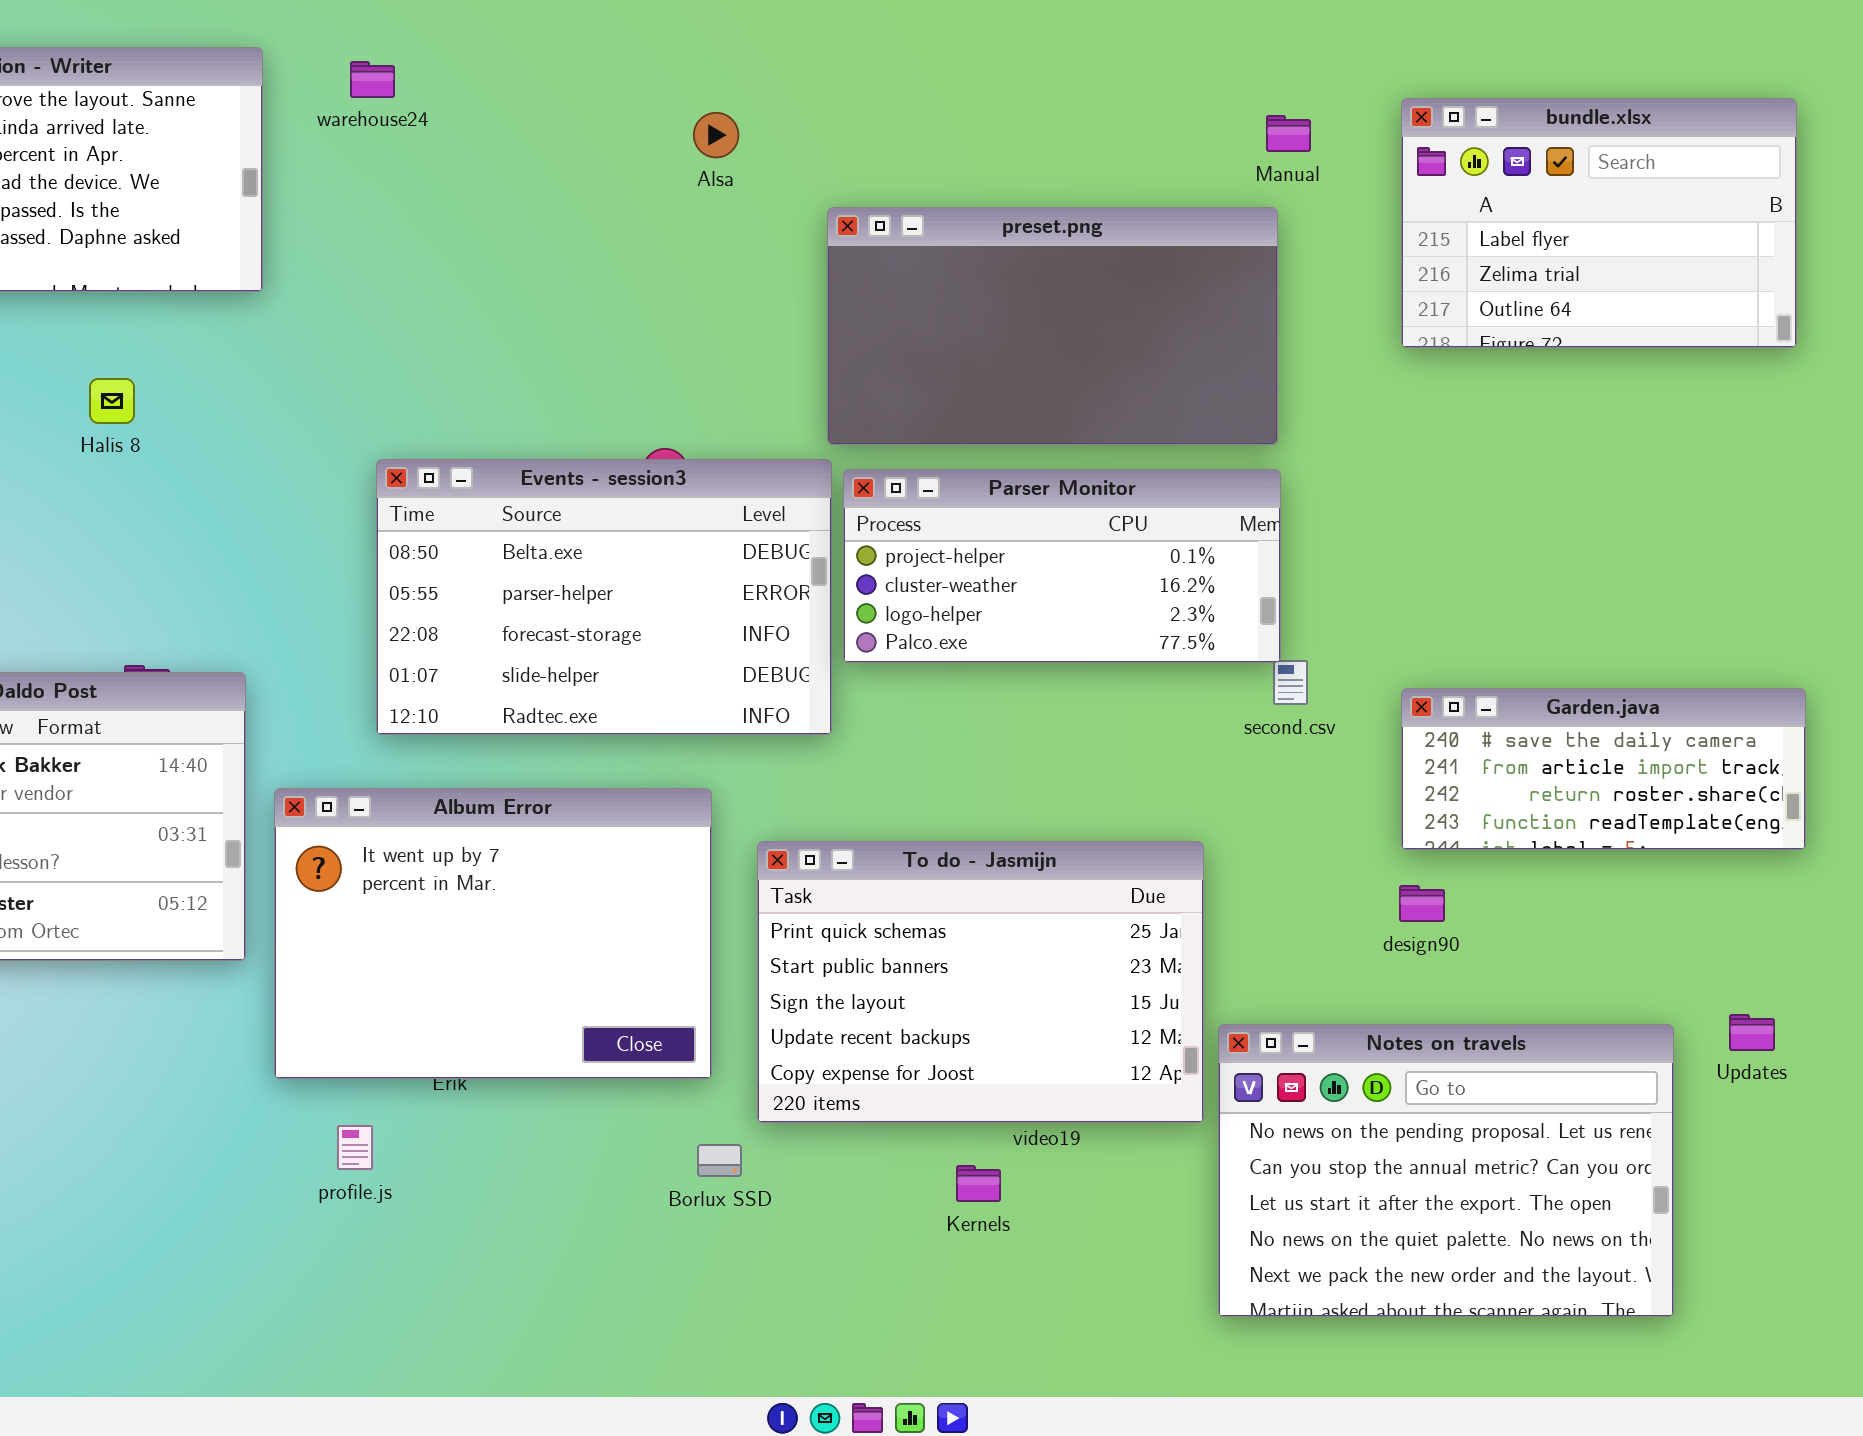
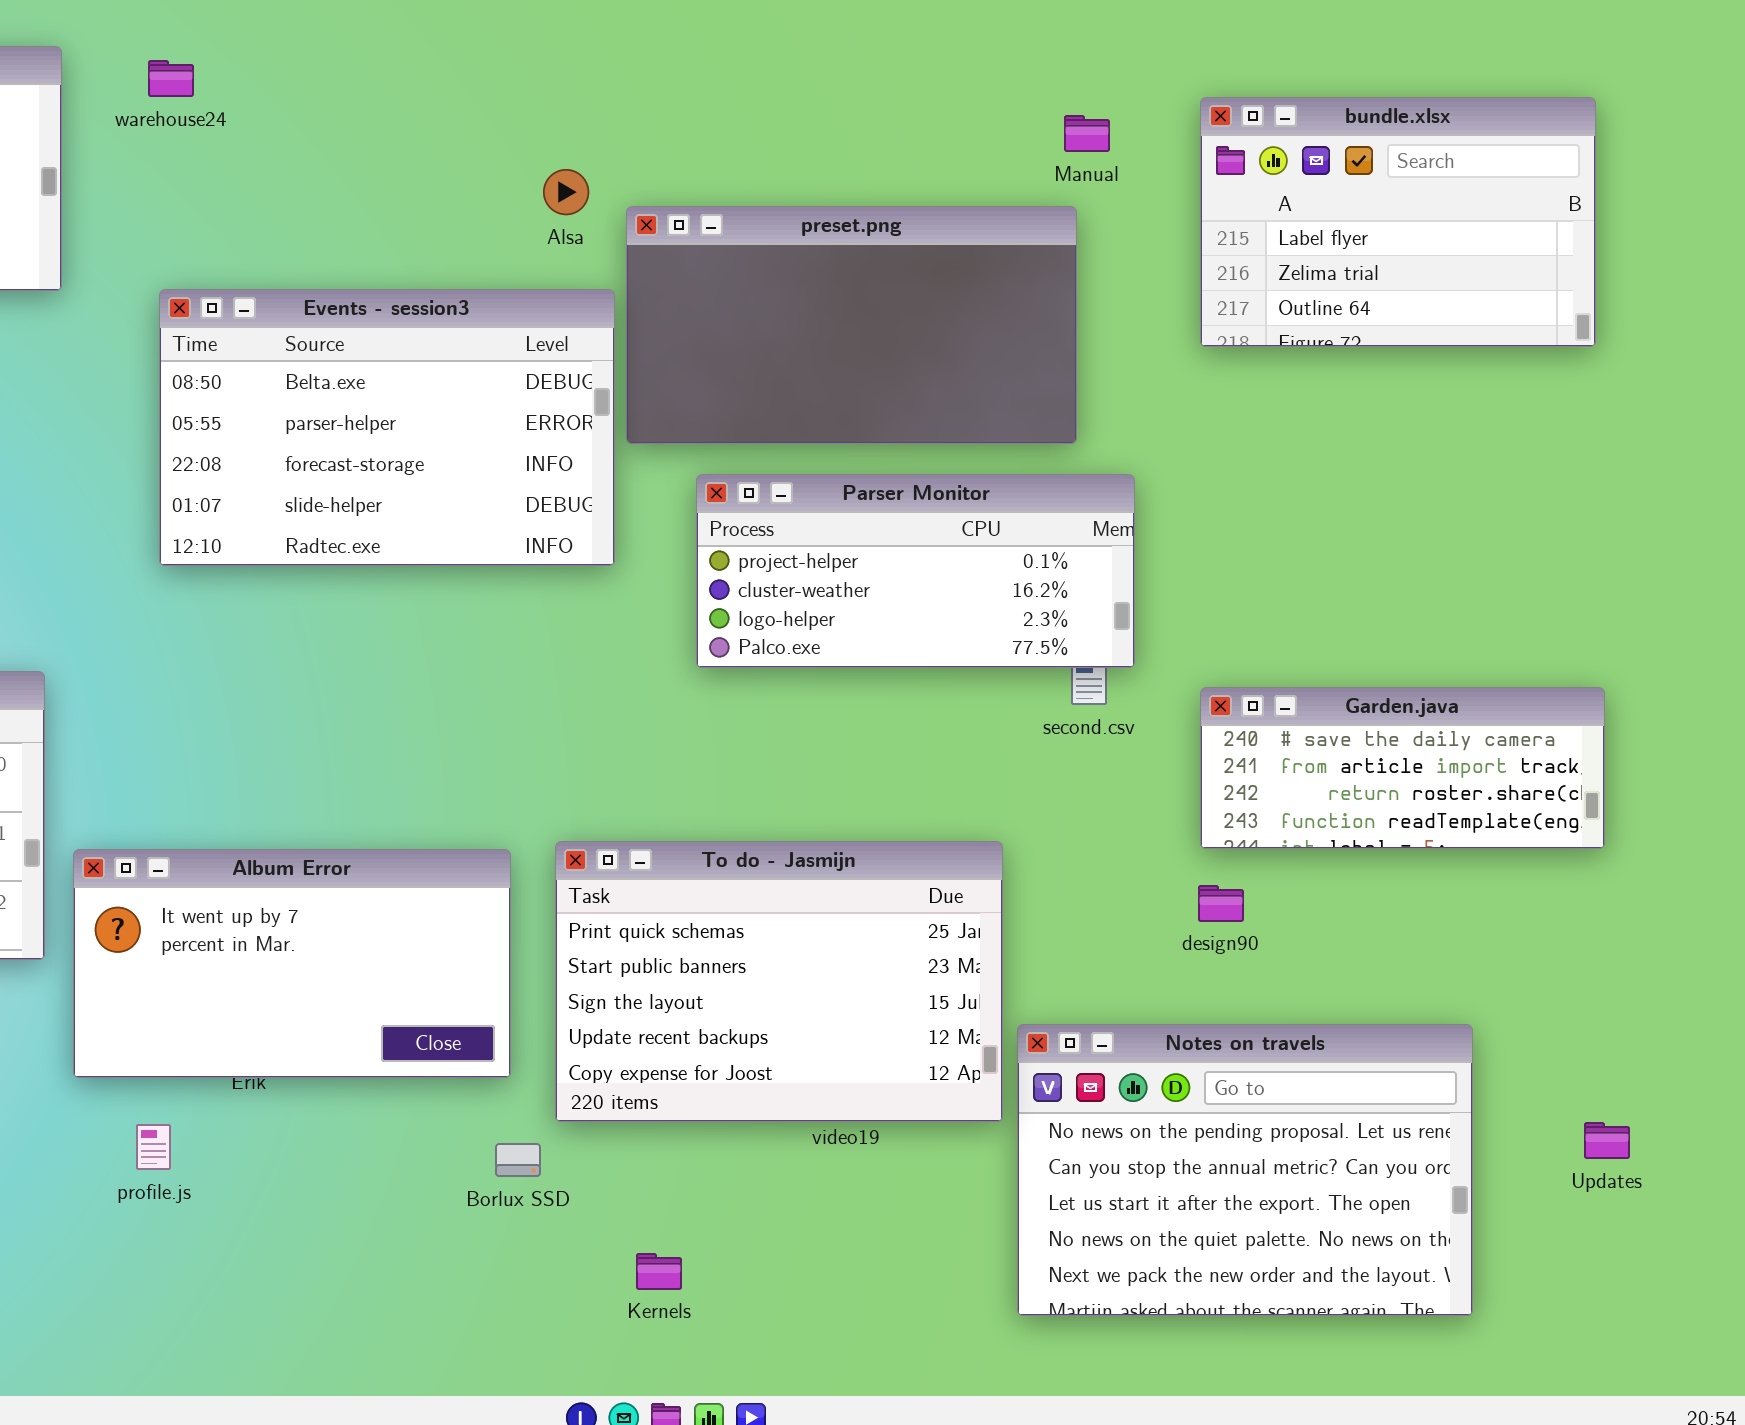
Alsa: [693,112,739,158] -> [543,169,589,215], moved
Events - session3: [376,459,832,735] -> [159,289,615,566], moved
Parser Monitor: [843,469,1281,663] -> [696,474,1135,668], moved
Album Error: [274,788,712,1079] -> [73,849,511,1078], resized
Updates: [1729,1014,1775,1051] -> [1584,1122,1630,1159], moved
Kernels: [956,1165,1001,1202] -> [636,1253,682,1290], moved

